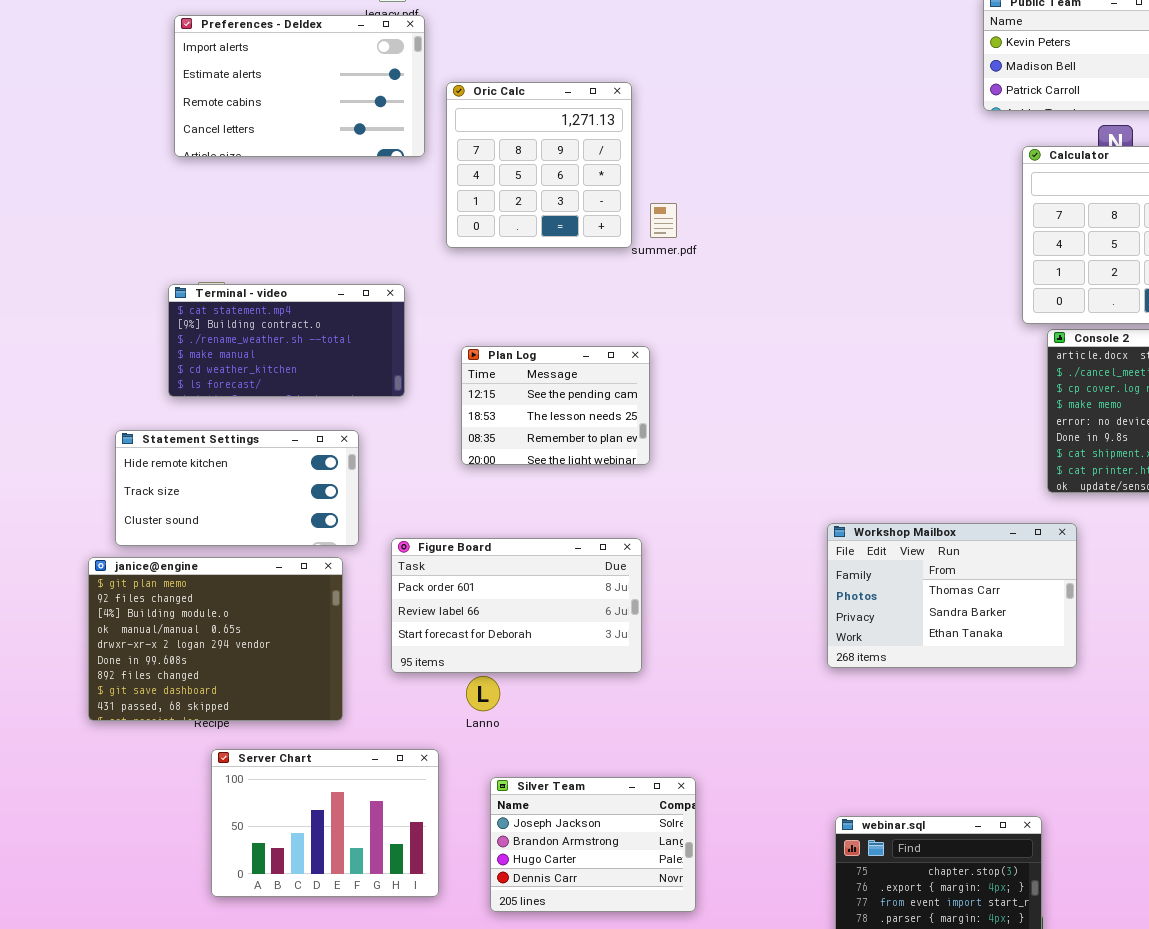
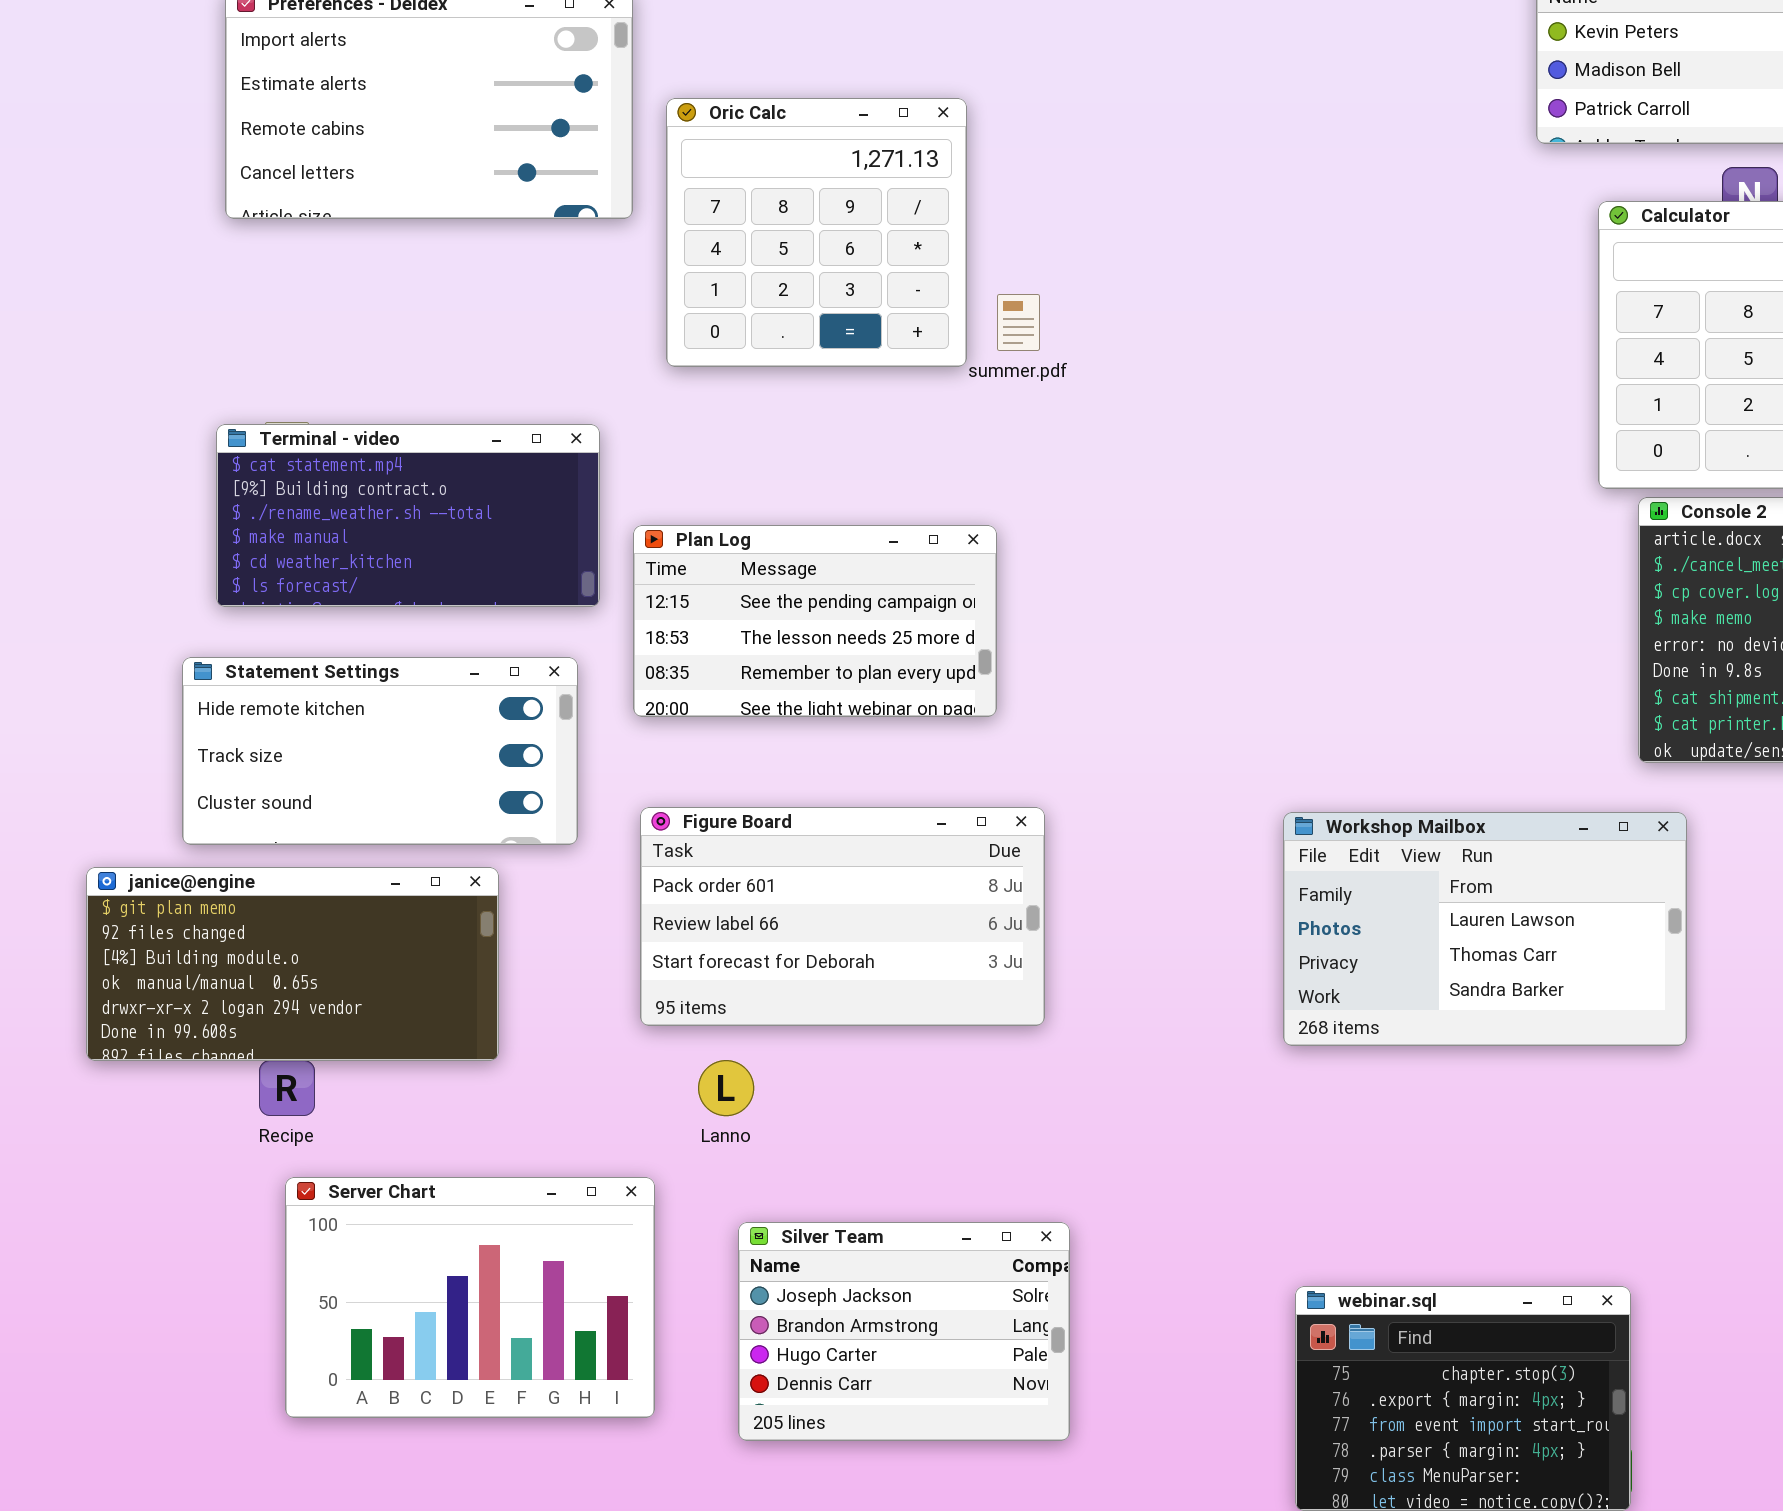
Plan Log: [461,346,650,465] -> [633,525,997,717], resized
Statement Settings: [115,430,359,546] -> [182,657,578,845], moved
Workshop Mailbox: [827,523,1077,668] -> [1283,812,1687,1046], scrolled up 1 row
Figure Board: [391,538,642,673] -> [640,807,1045,1026], moved
janice@engine: [88,557,343,721] -> [86,867,499,1061], resized

